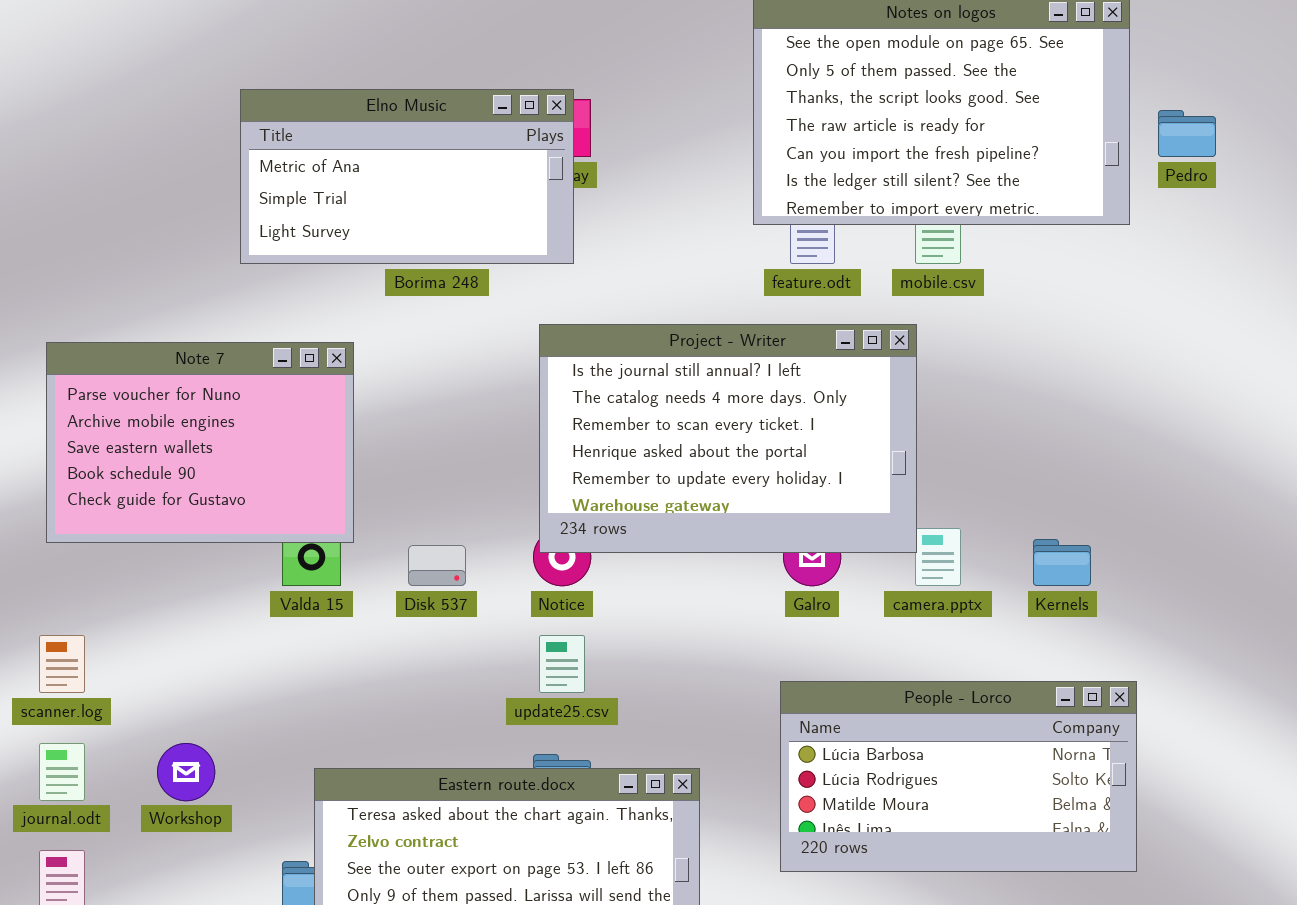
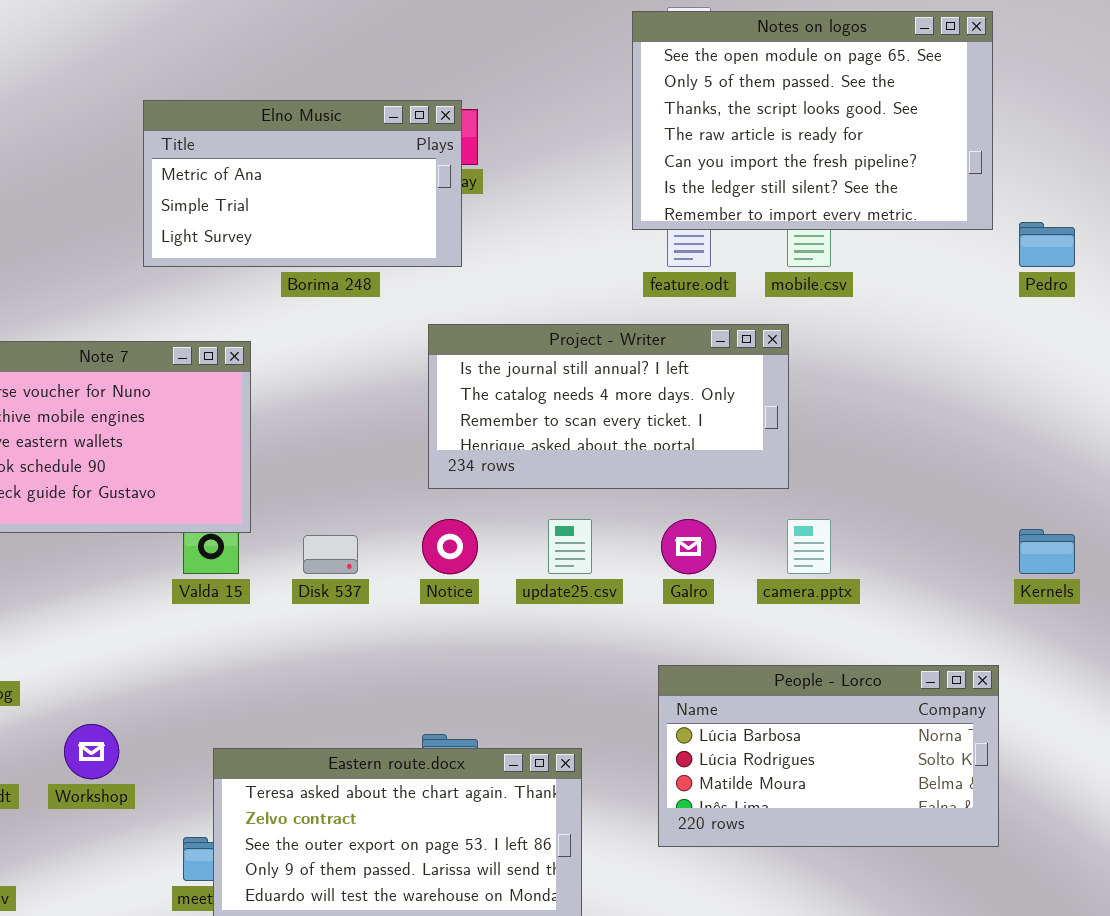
Pedro: [1158,110,1216,157] -> [1019,222,1075,267], moved
Project - Writer: [539,324,917,553] -> [428,324,789,489], resized
Kernels: [1033,539,1091,586] -> [1019,529,1075,574], moved
update25.csv: [539,635,585,693] -> [548,519,592,574], moved

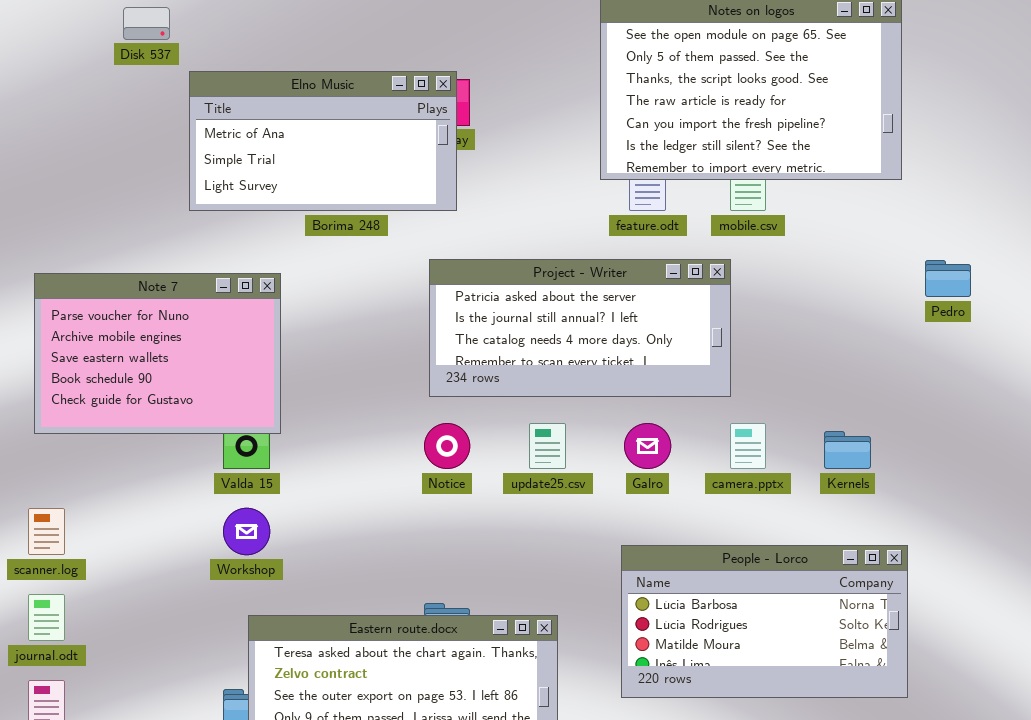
Pedro: [1019,222,1075,267] -> [925,260,971,297], moved
Project - Writer: [428,324,789,489] -> [429,259,731,397], scrolled up 1 row
Kernels: [1019,529,1075,574] -> [824,431,871,469], moved
Disk 537: [303,535,358,574] -> [123,7,170,40], moved
Workshop: [64,724,119,779] -> [223,508,270,555], moved

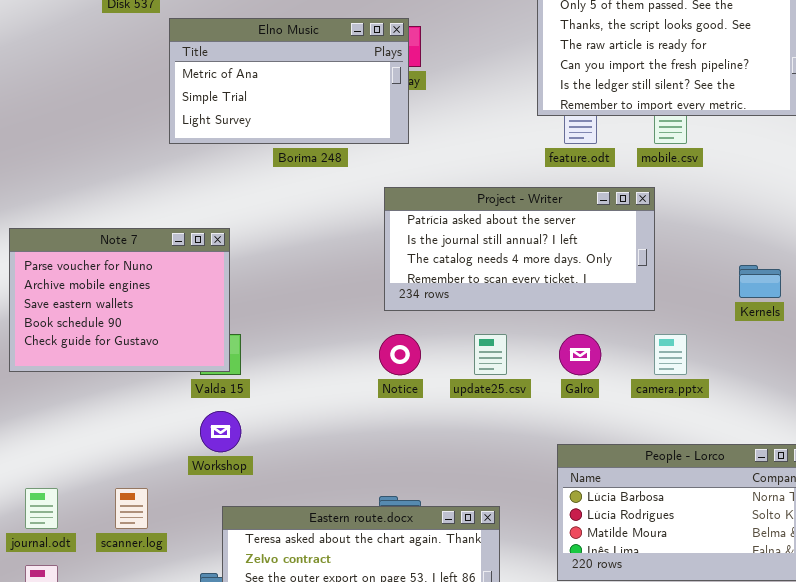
Note 7: [34,273,281,434] -> [9,228,230,372], moved
Kernels: [824,431,871,469] -> [739,265,781,298], moved
scanner.log: [28,508,65,555] -> [115,488,148,529], moved

